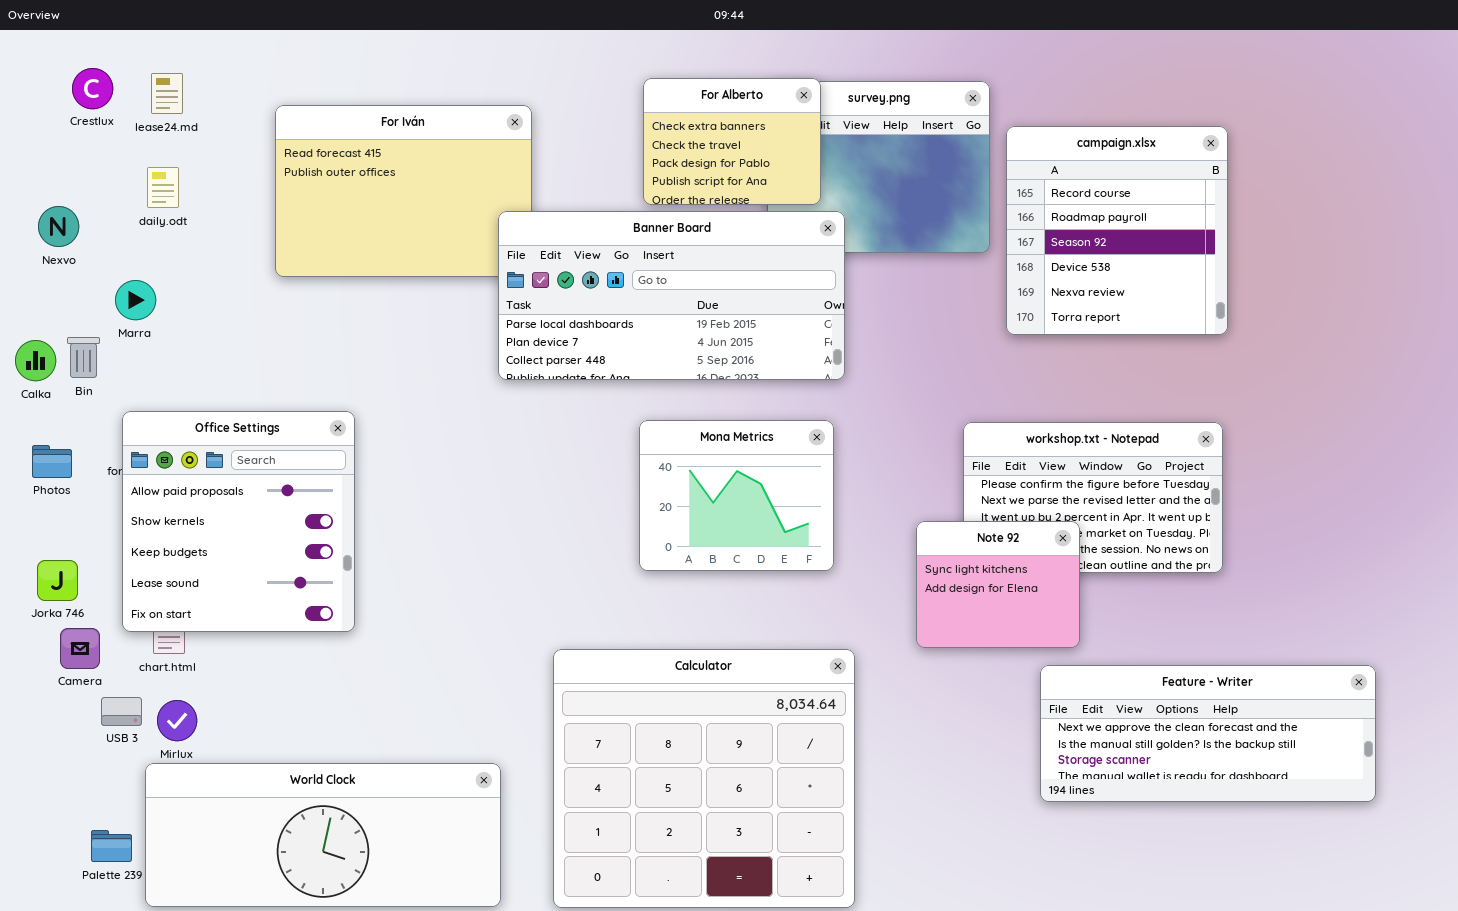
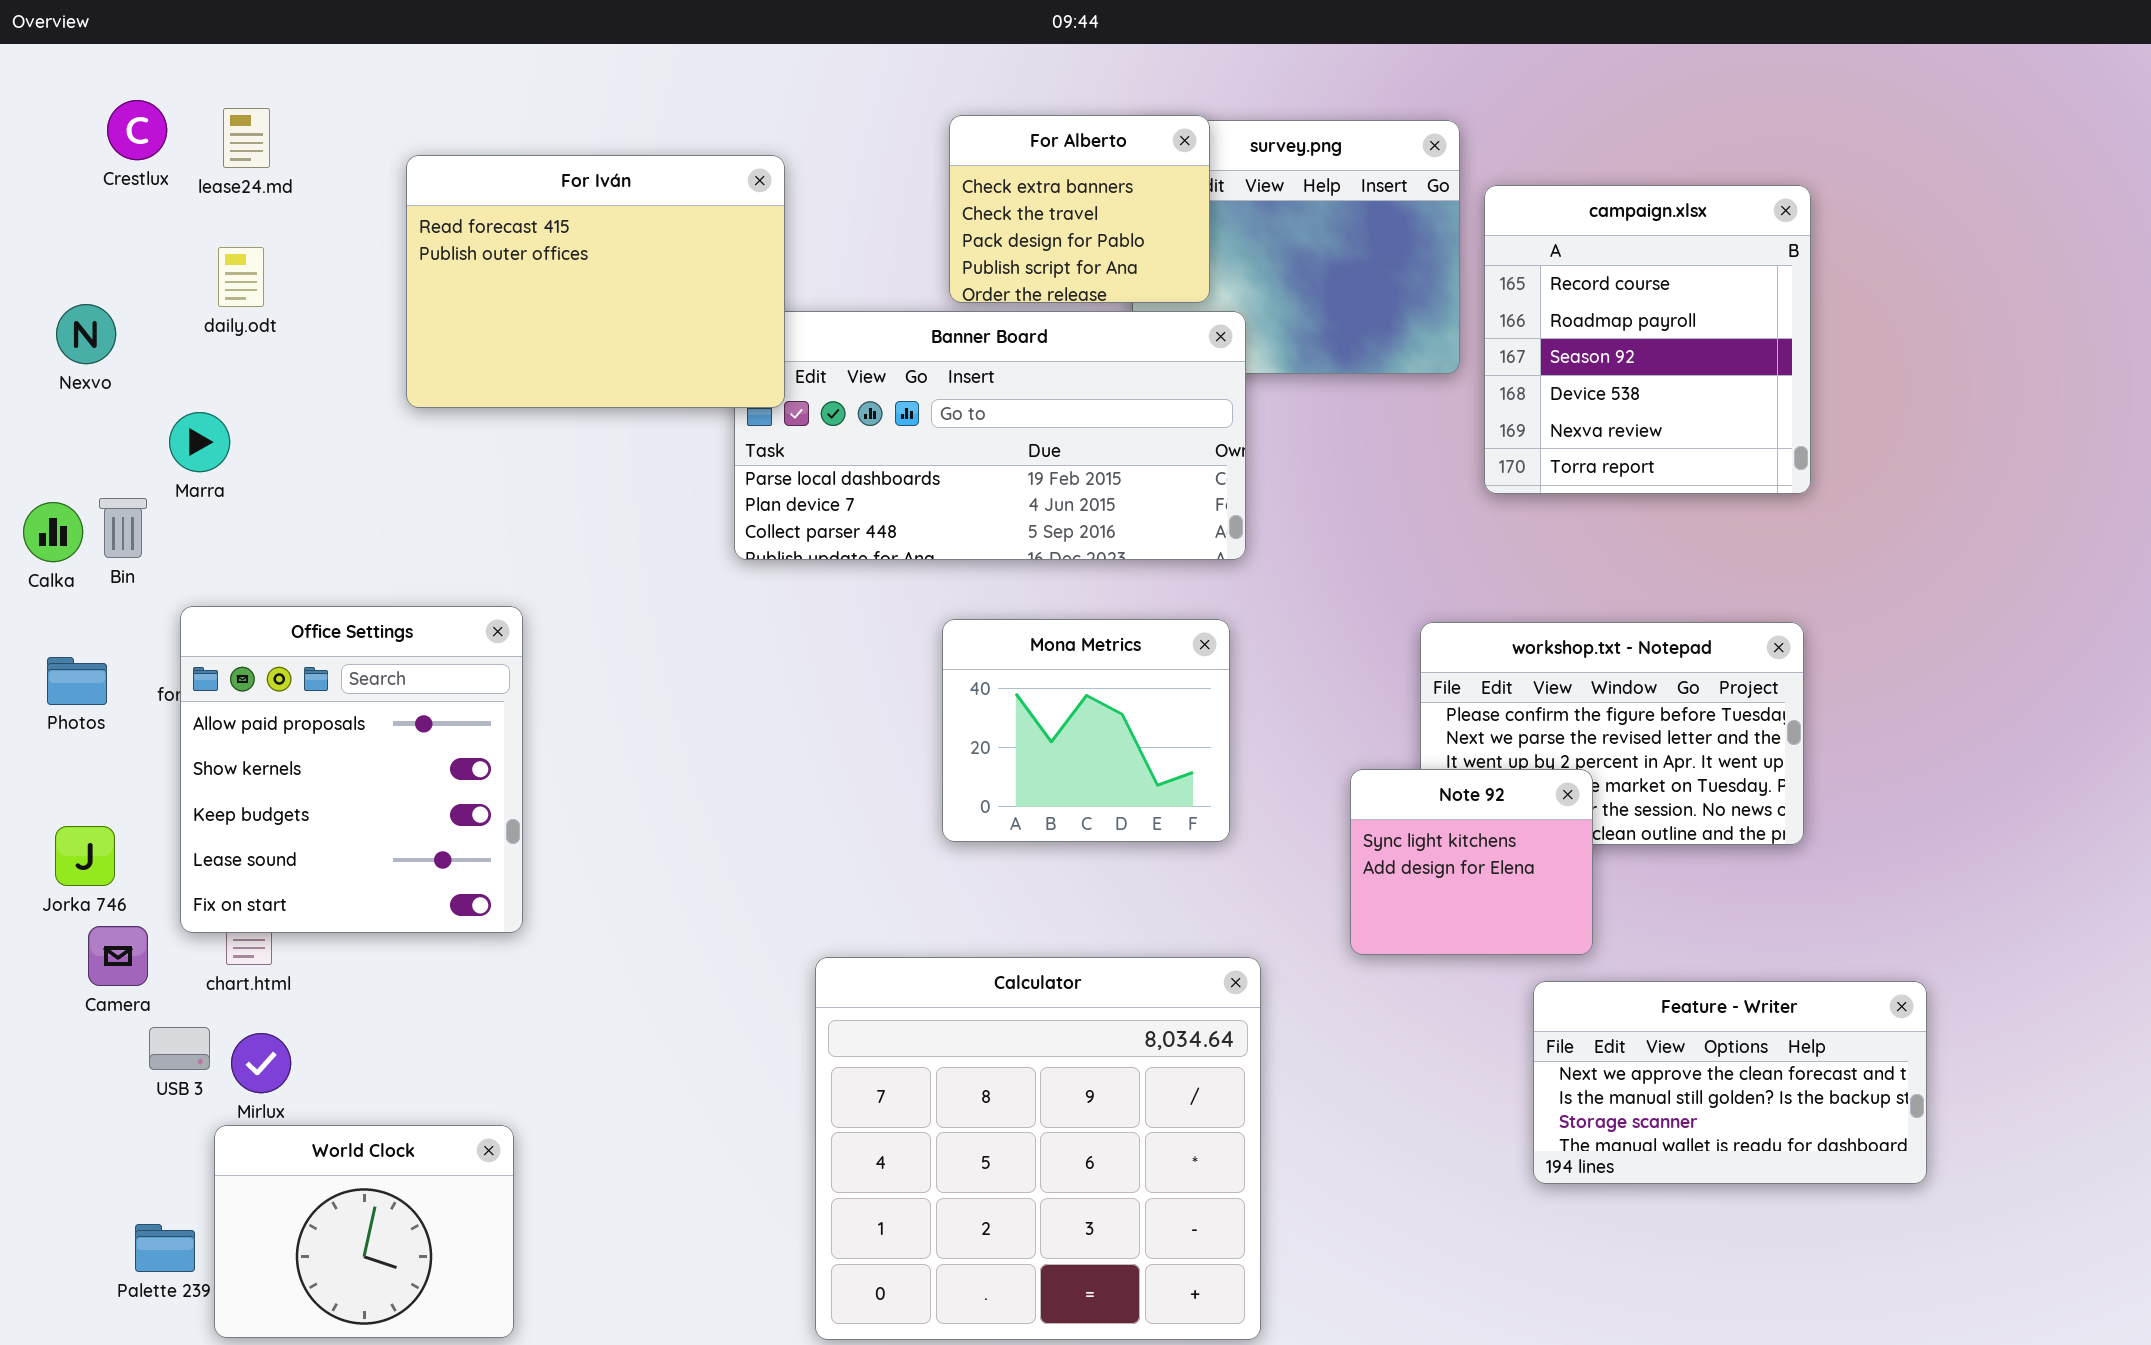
For Iván: [275,105,532,277] -> [406,155,785,408], raised
Feature - Writer: [1040,665,1376,802] -> [1533,981,1927,1184], resized
World Clock: [145,763,501,907] -> [214,1125,514,1338], resized

